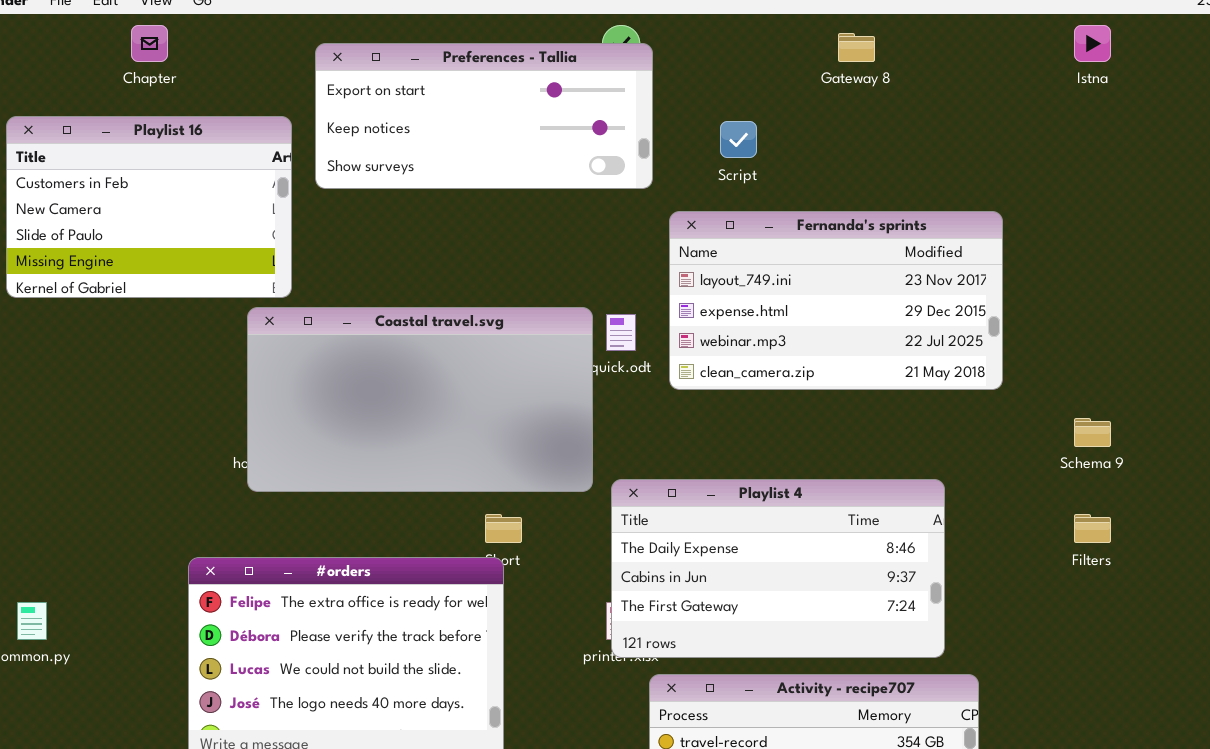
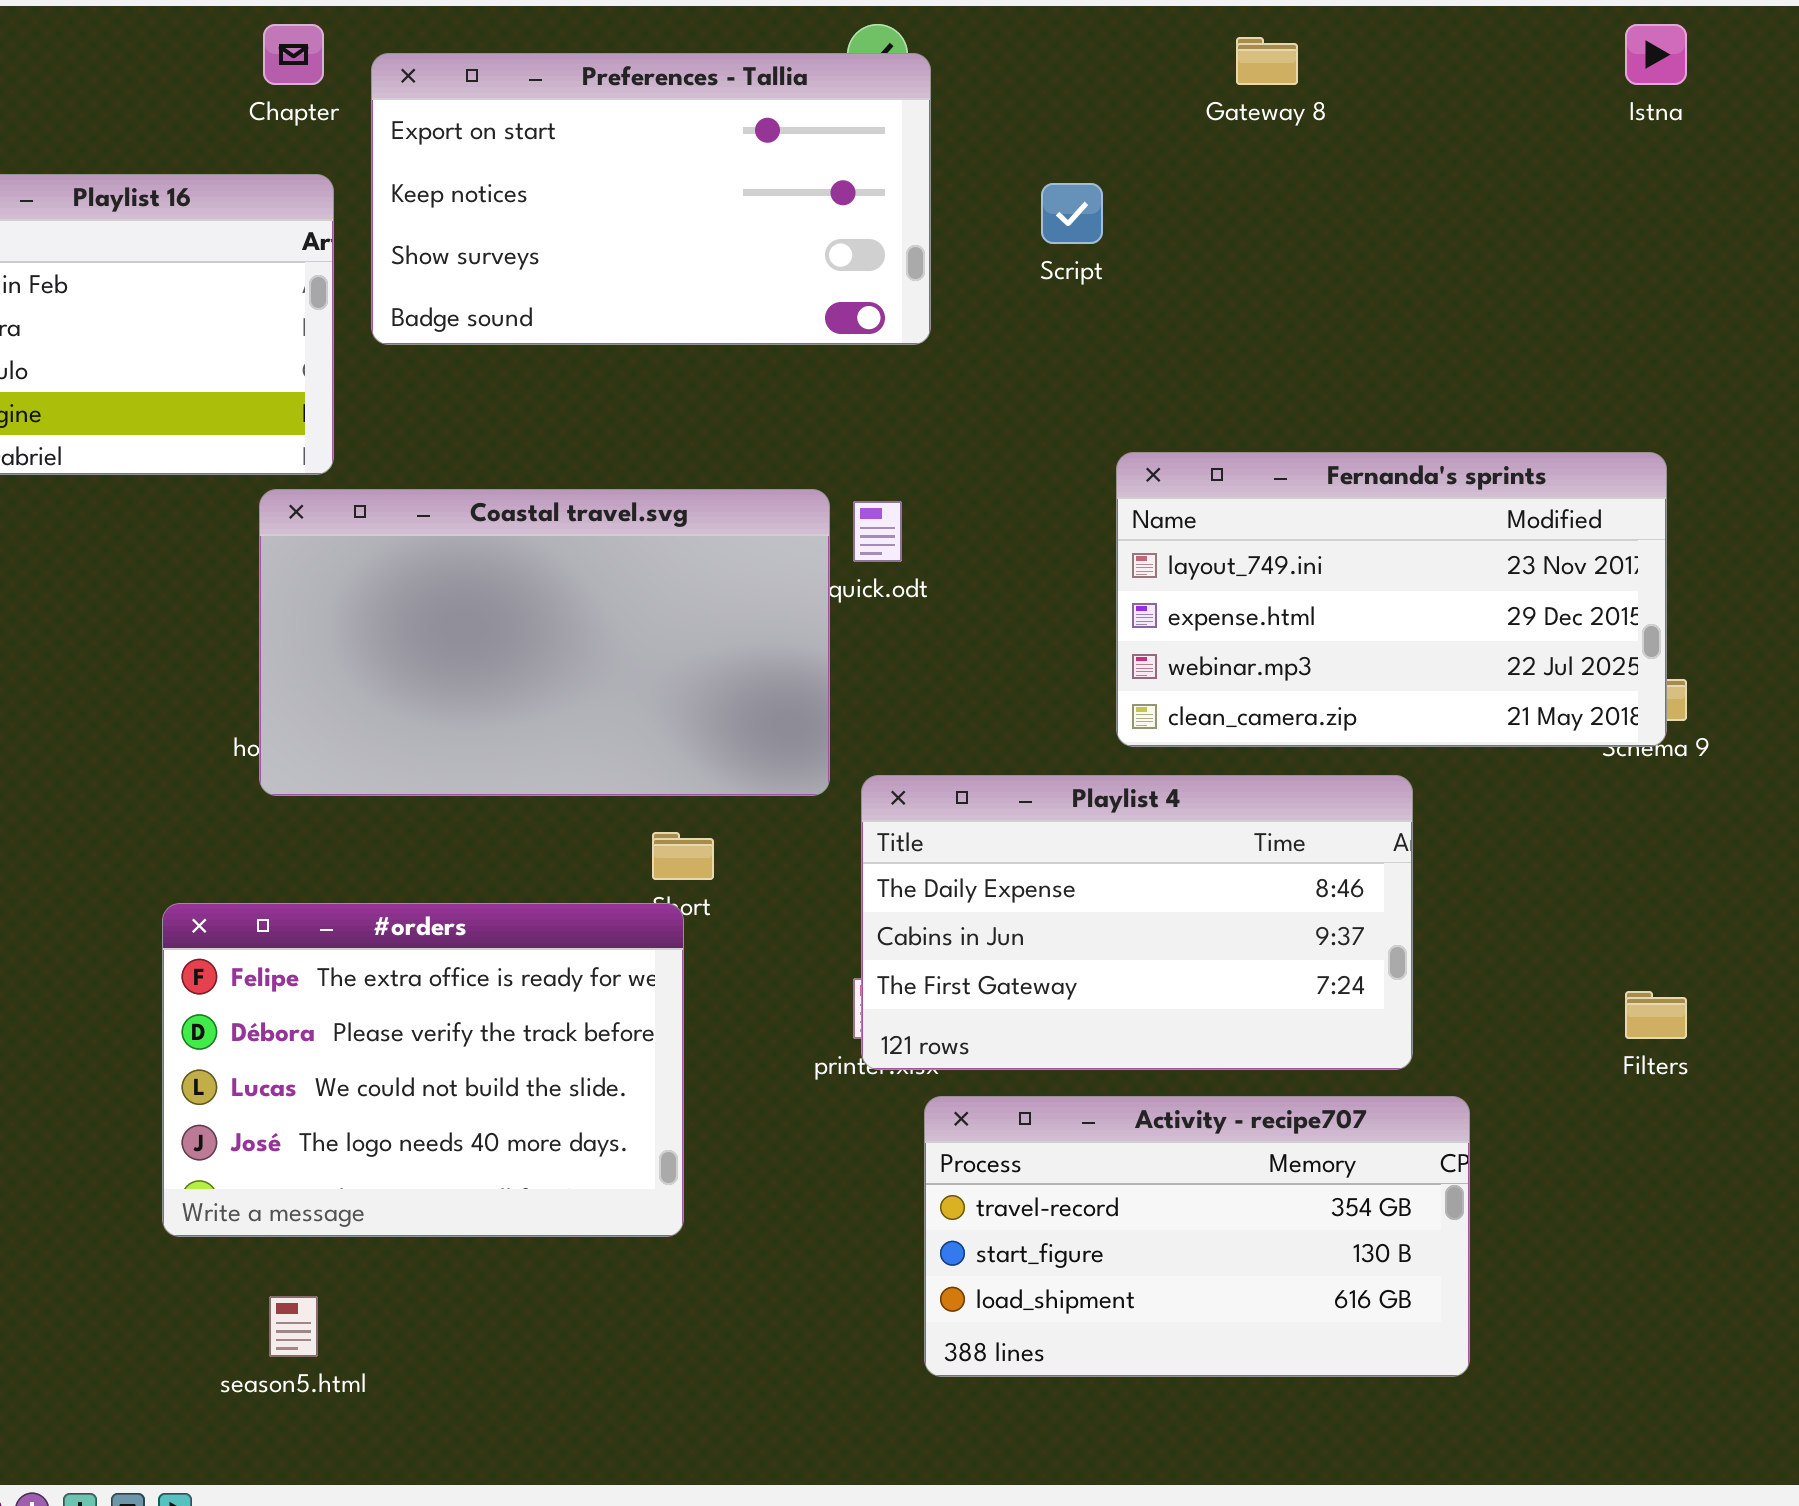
Chapter: [131,25,168,62] -> [263,24,324,85], moved
Preferences - Tallia: [315,43,653,189] -> [371,53,931,345], resized
Fernanda's sprints: [669,211,1003,390] -> [1116,452,1667,747], moved
Filters: [1074,514,1111,543] -> [1625,991,1687,1039], moved

